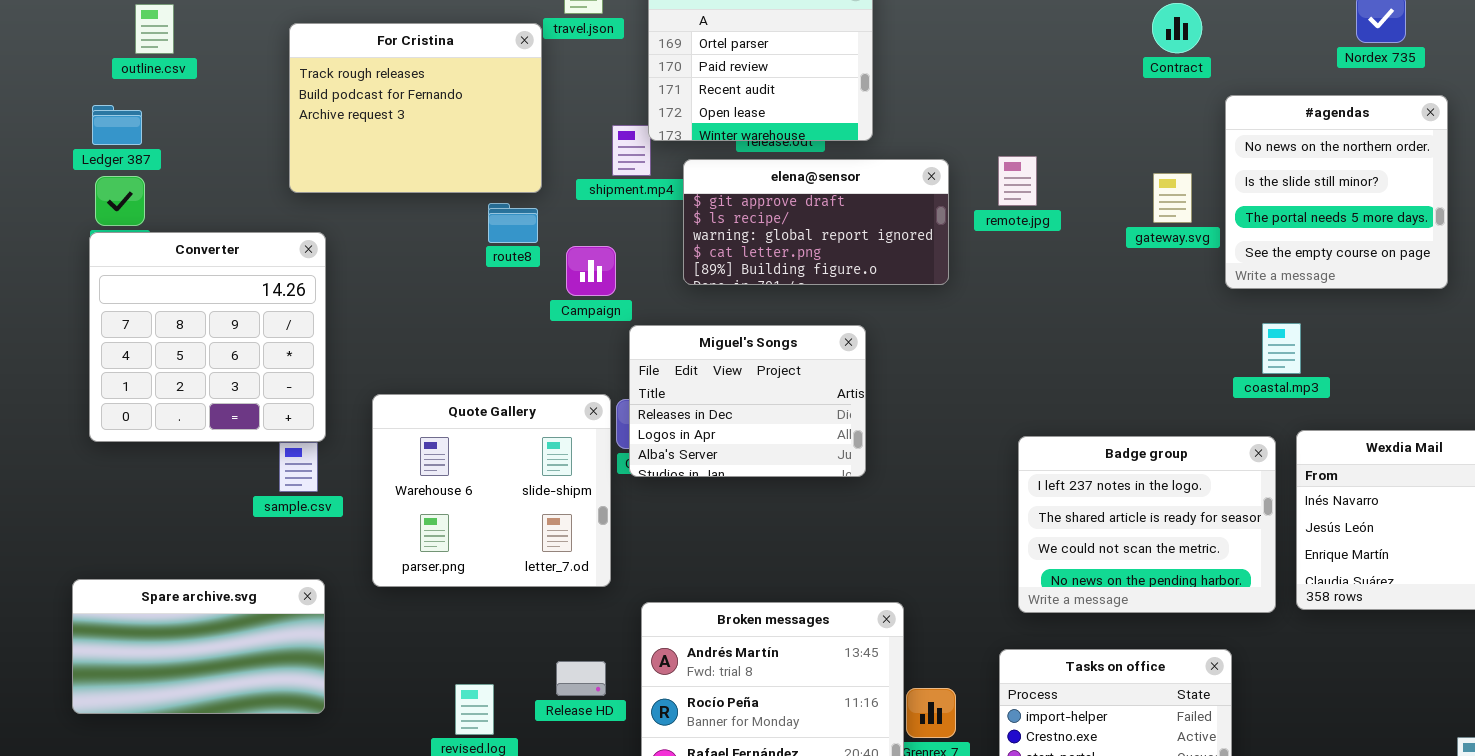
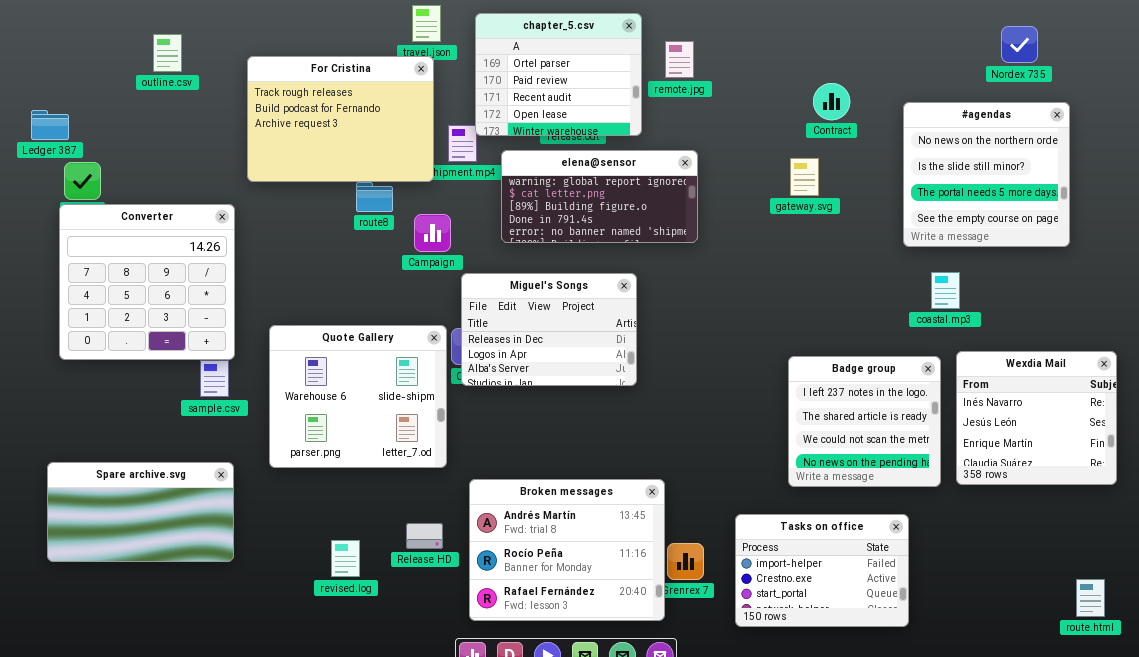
Contract: [1152,3,1202,53] -> [813,83,850,120], moved
outline.csv: [135,4,174,54] -> [153,34,182,72], moved
For Cristina: [289,23,542,193] -> [247,56,434,182], moved
Ledger 387: [92,105,142,145] -> [31,110,69,140], moved
remote.jpg: [998,156,1037,206] -> [665,41,694,78], moved
elena@sensor: [683,159,949,285] -> [501,150,698,243], scrolled down 2 rows
gateway.svg: [1153,173,1192,223] -> [790,158,819,196], moved
Badge group: [1018,436,1276,613] -> [788,356,941,487], resized

